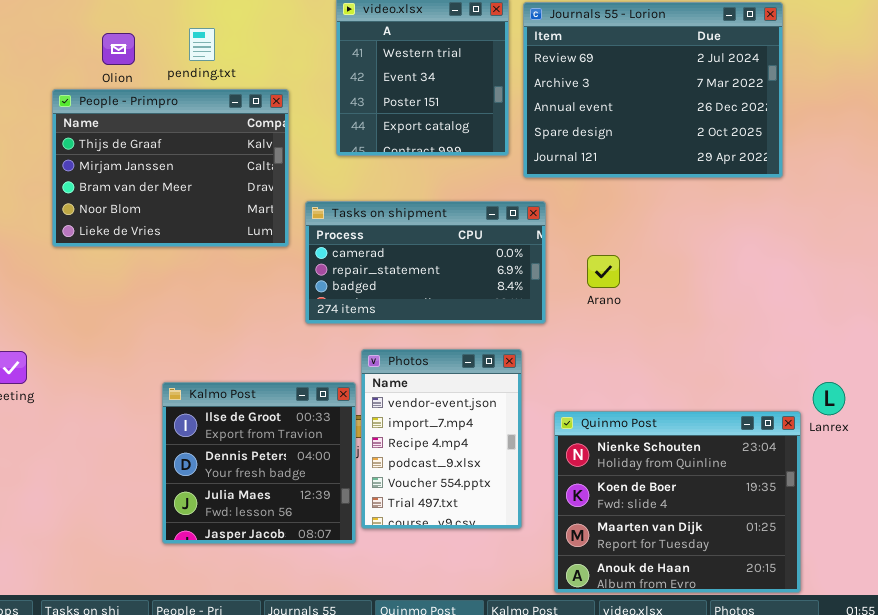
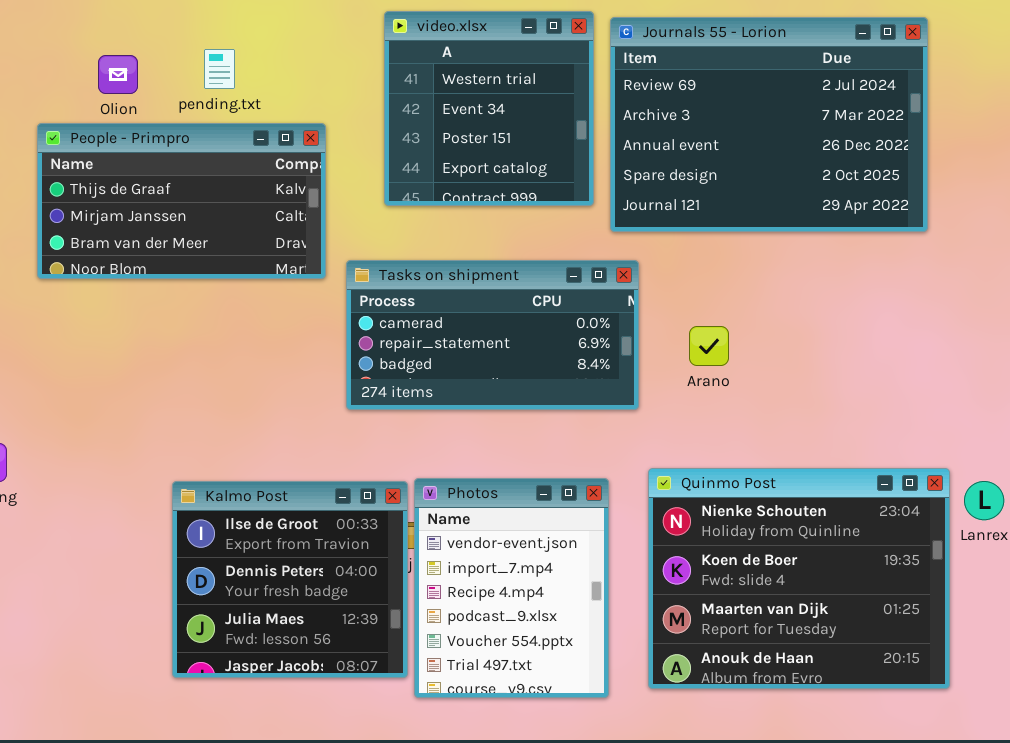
People - Primpro: [52,89,289,247] -> [37,123,326,279], resized
Photos: [361,349,522,529] -> [414,478,609,698], moved
Quinmo Post: [554,411,801,593] -> [648,468,950,689], moved

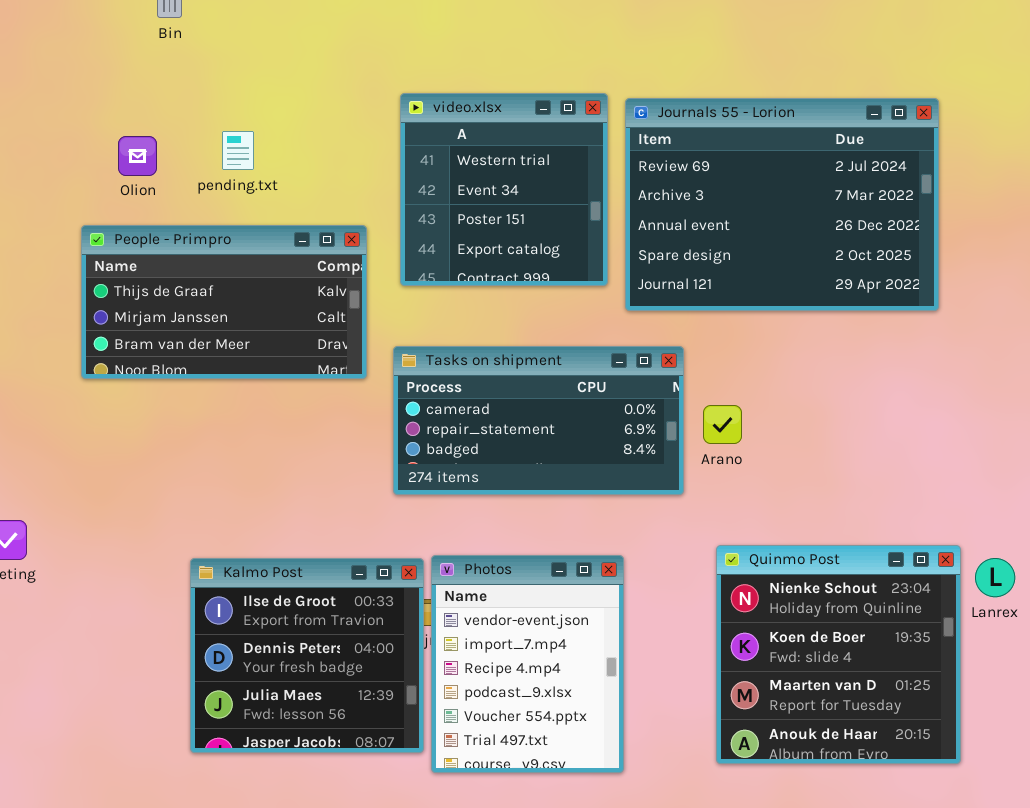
People - Primpro: [37,123,326,279] -> [81,225,367,379], moved
Tasks on shipment: [346,260,639,410] -> [393,346,684,495], moved
Quinmo Post: [648,468,950,689] -> [716,545,961,764], resized

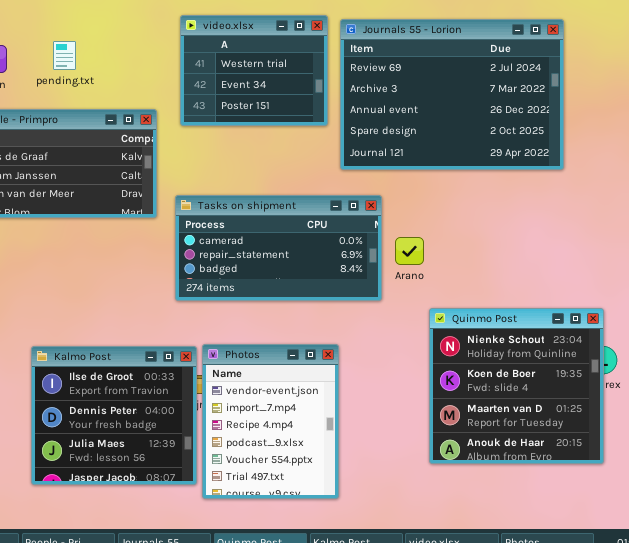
video.xlsx: [400,93,608,286] -> [180,15,328,126], resized
Quinmo Post: [716,545,961,764] -> [429,308,604,464], moved

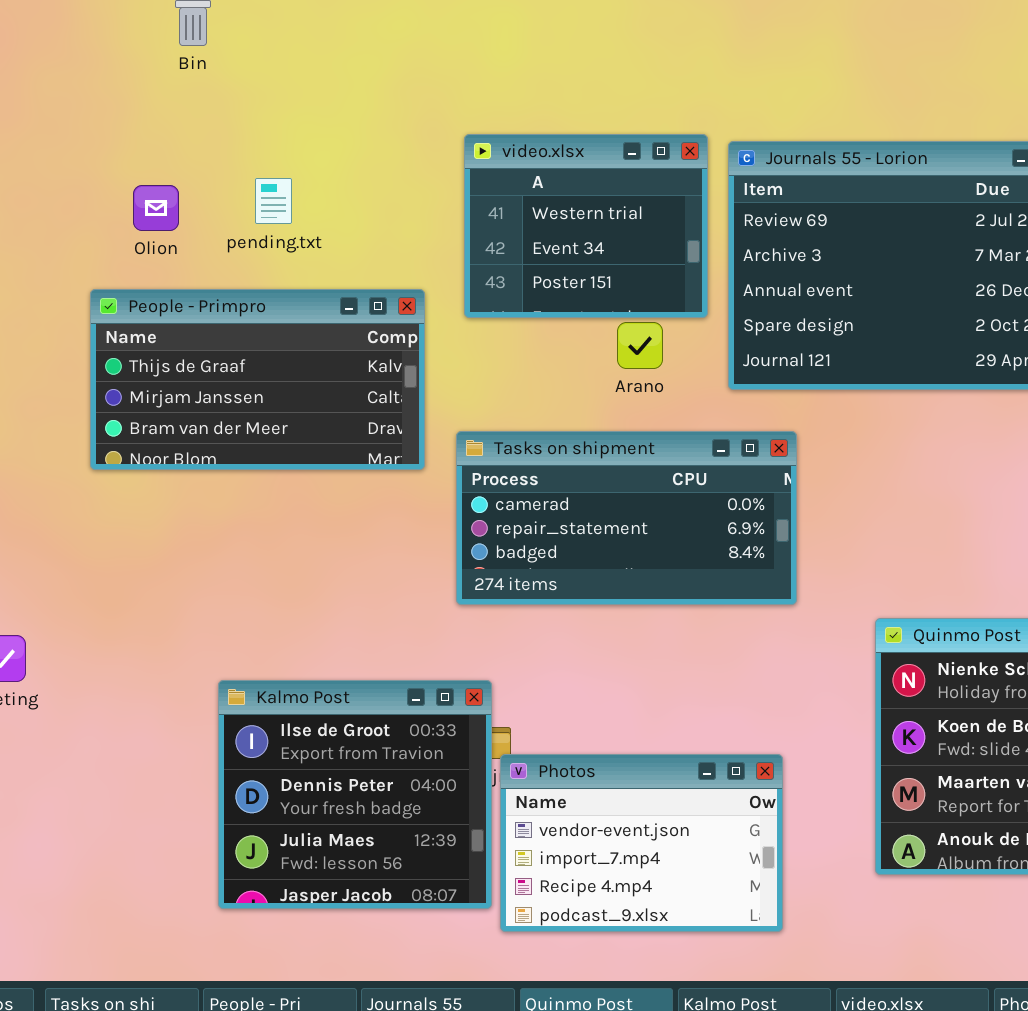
Arano: [395,237,424,265] -> [617,322,663,369], moved
Photos: [202,344,339,499] -> [500,754,783,932], resized

